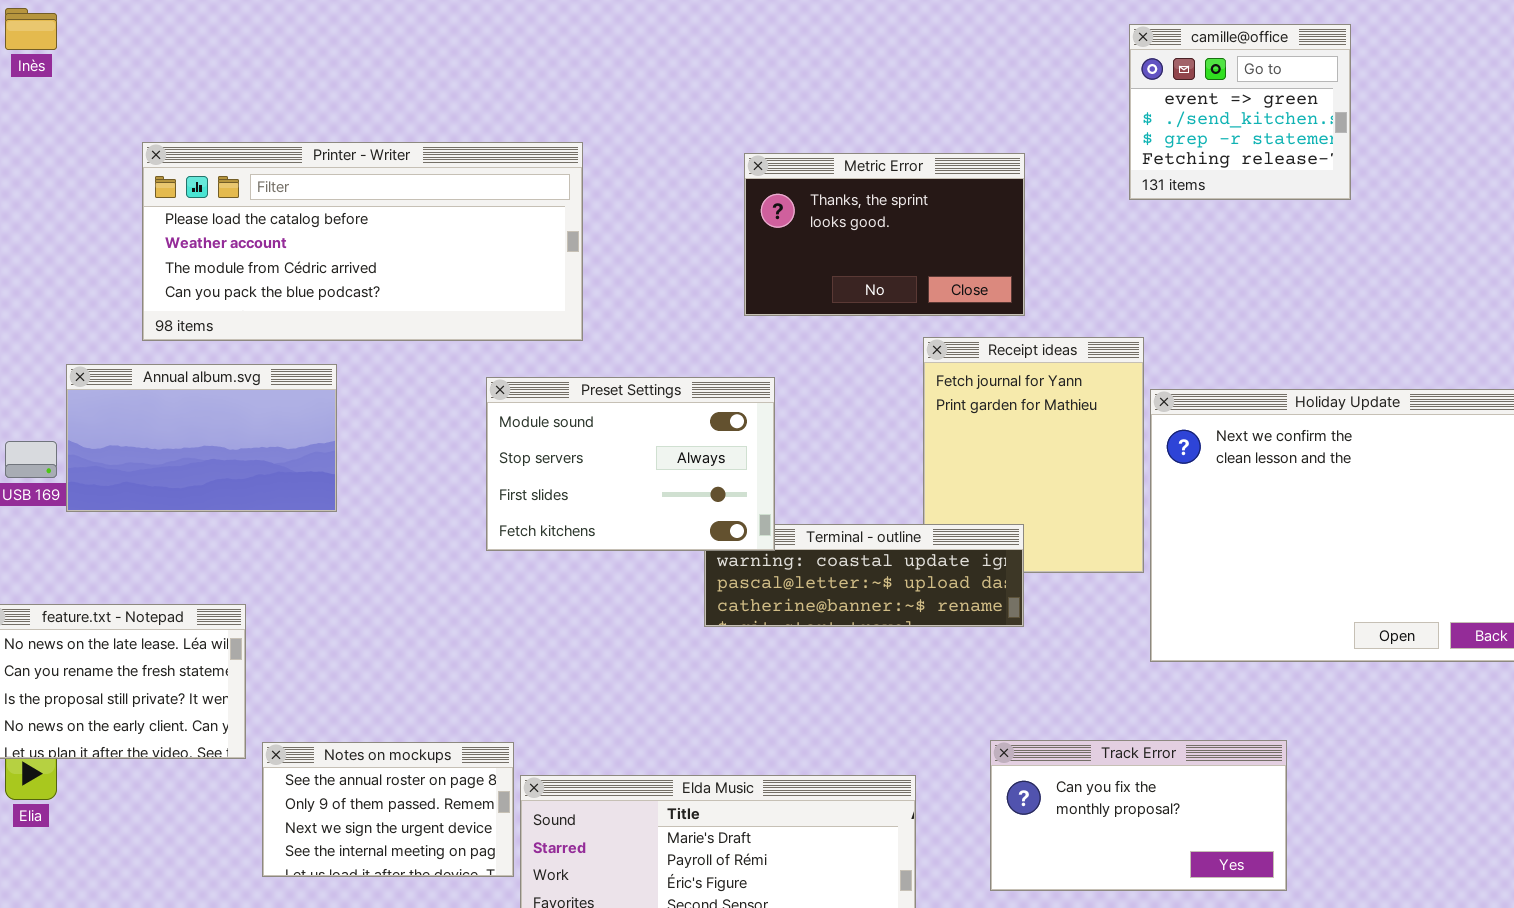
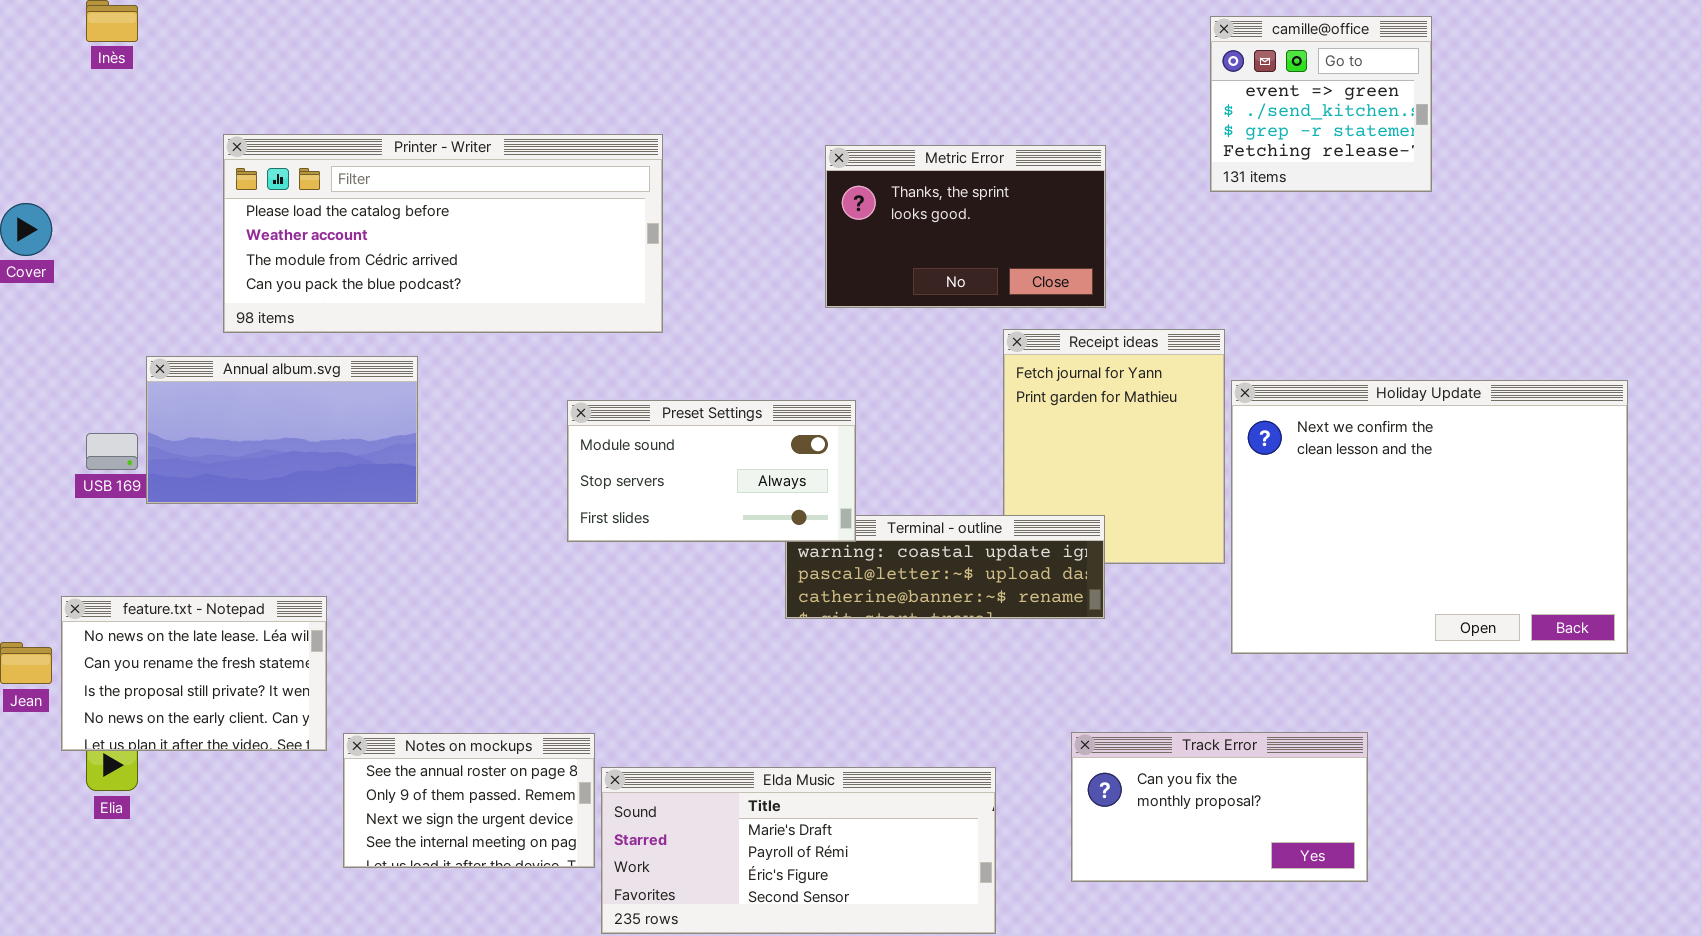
Preset Settings: [486,377,775,551] -> [567,400,856,542], resized

